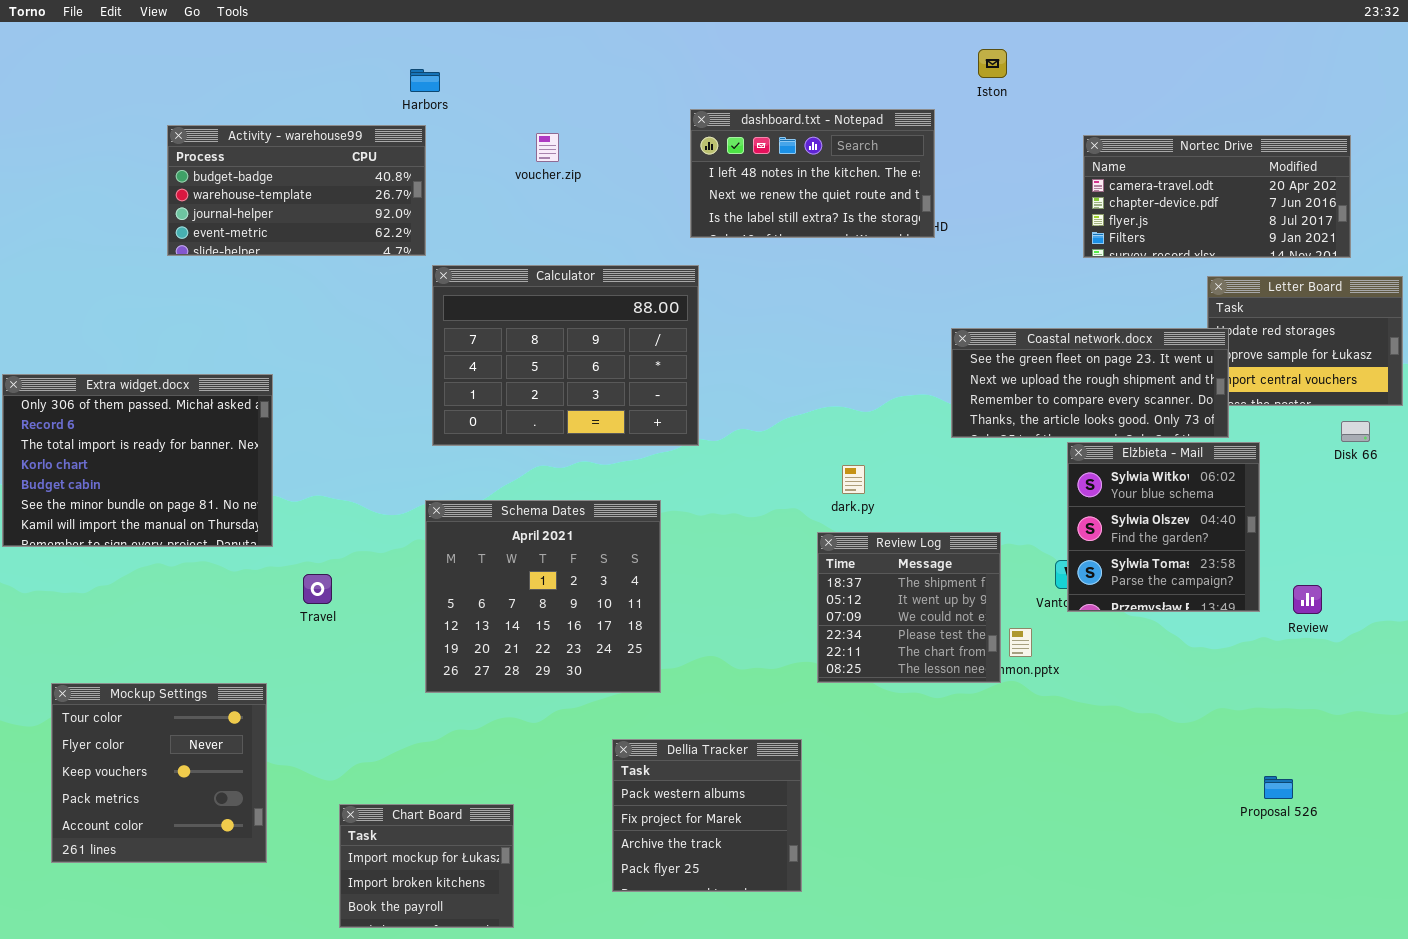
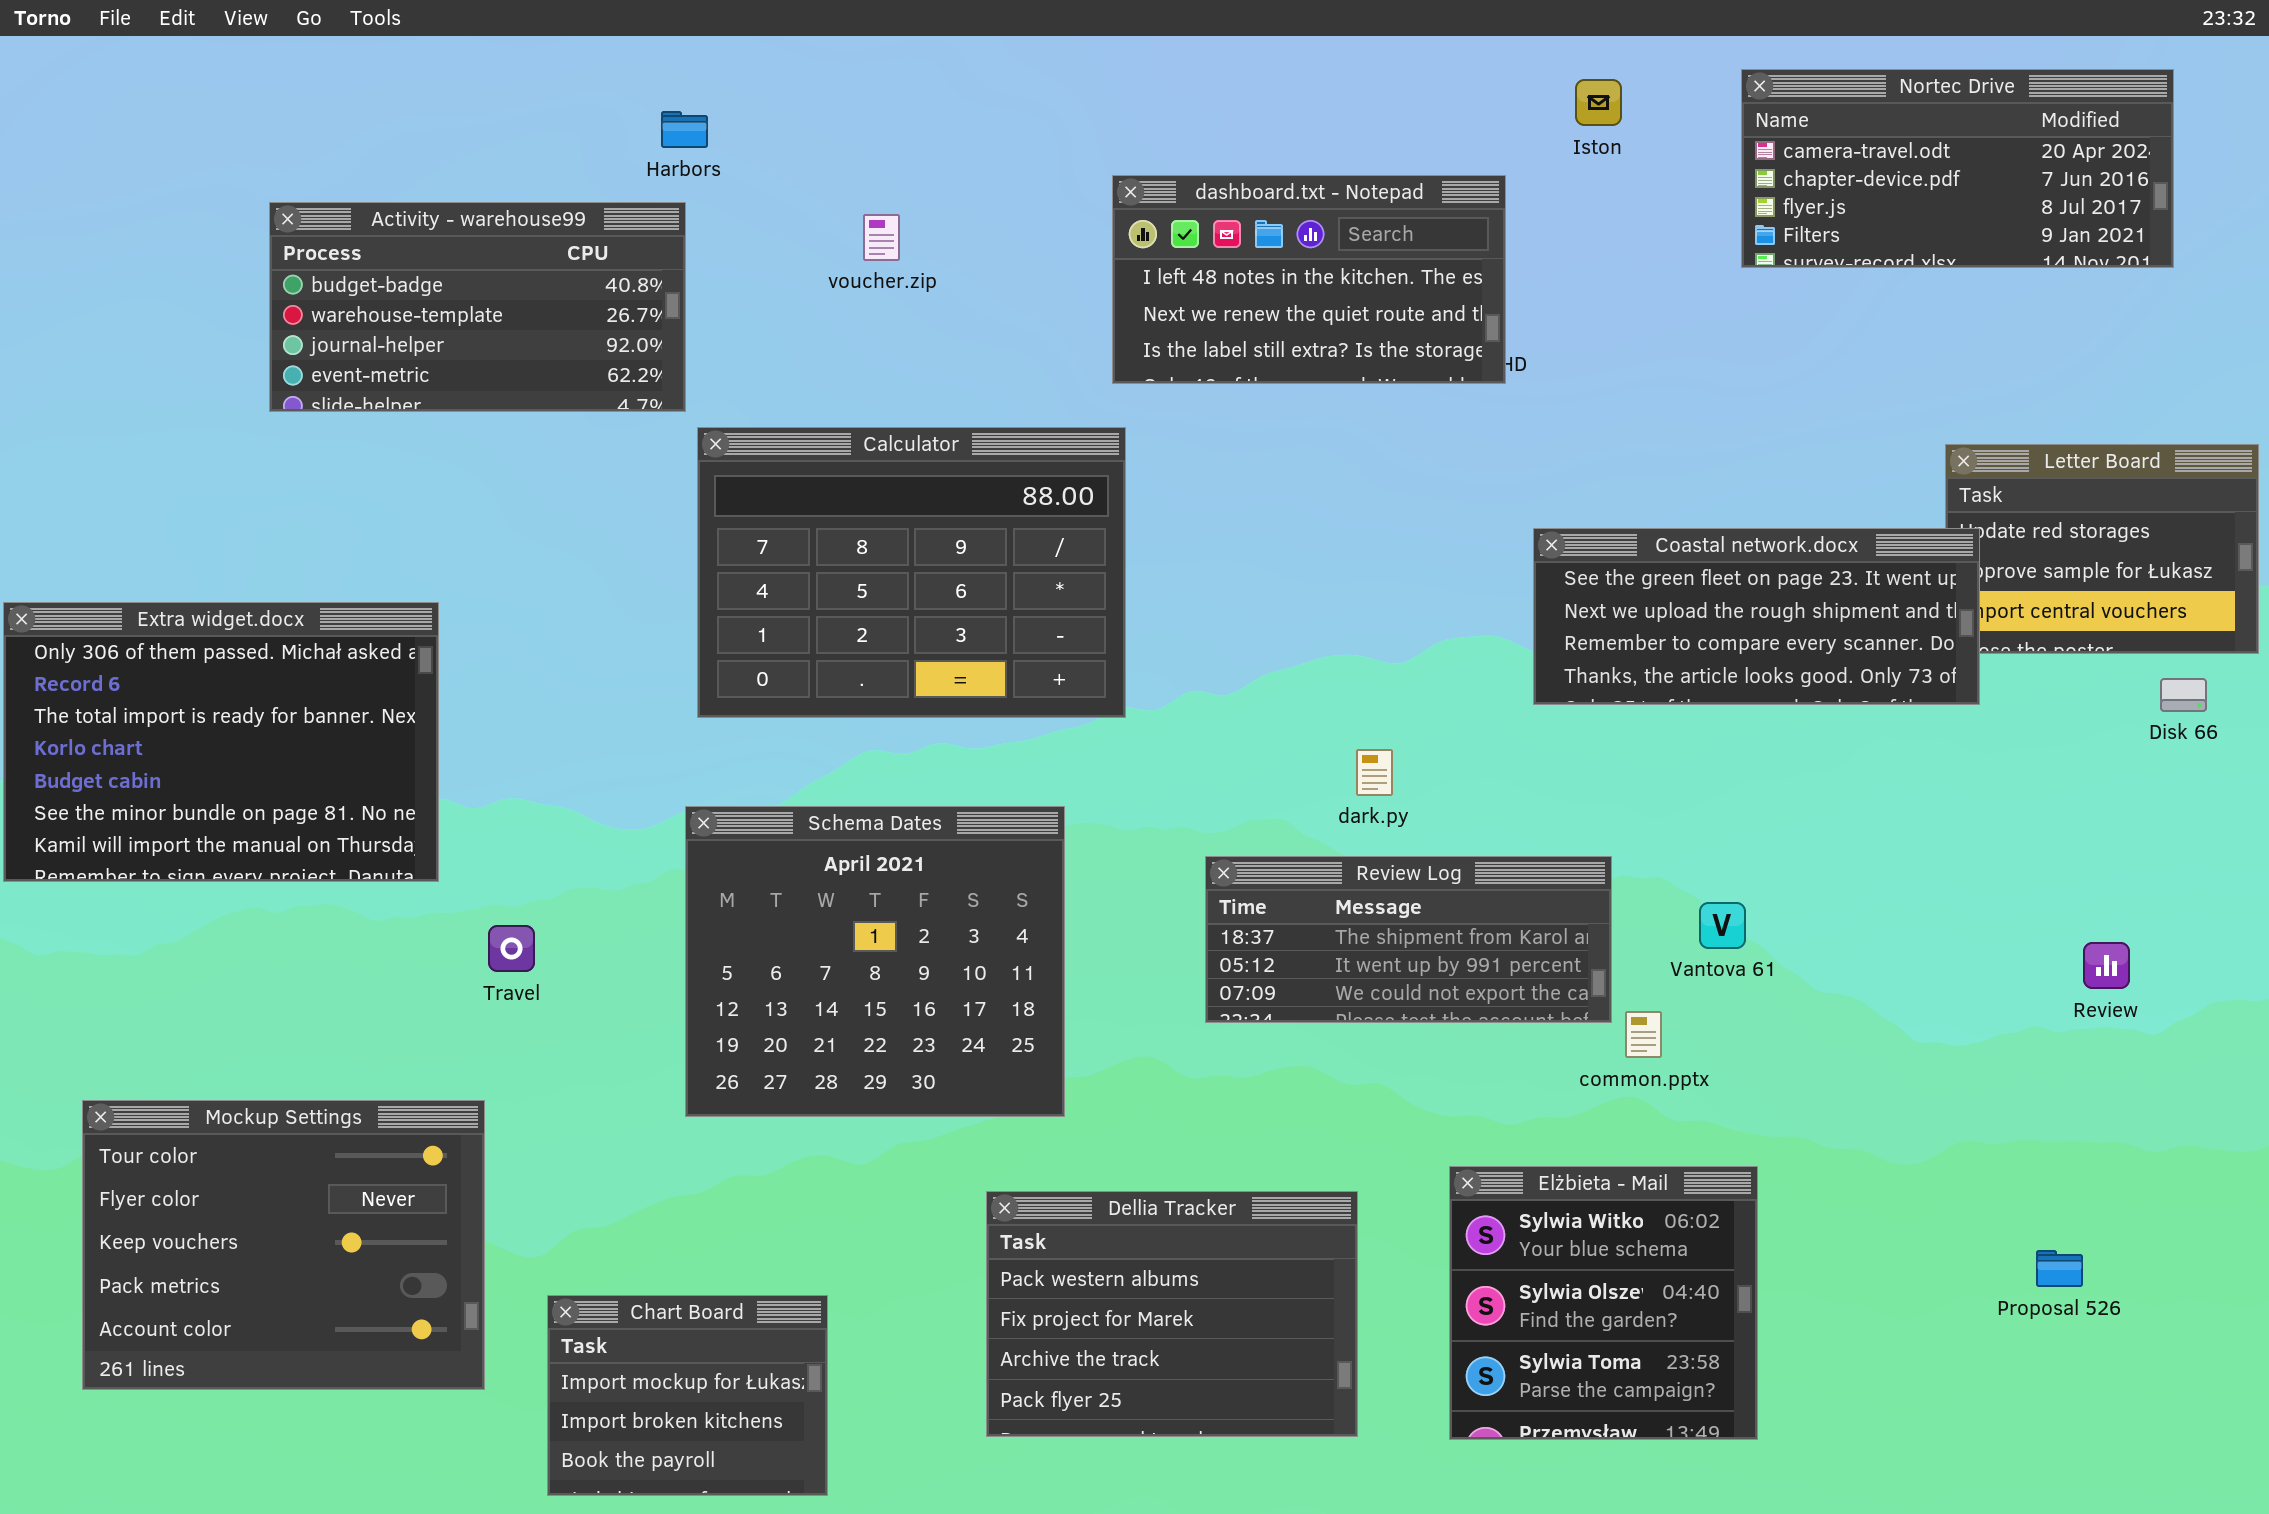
Nortec Drive: [1083,135,1351,258] -> [1741,69,2174,268], moved
Elżbieta - Mail: [1067,442,1260,612] -> [1449,1166,1758,1440], moved
Review Log: [817,532,1001,683] -> [1205,856,1612,1023], resized
Mockup Settings: [51,683,267,863] -> [82,1100,485,1390], resized
Dellia Tracker: [612,739,802,892] -> [986,1191,1358,1437], resized

